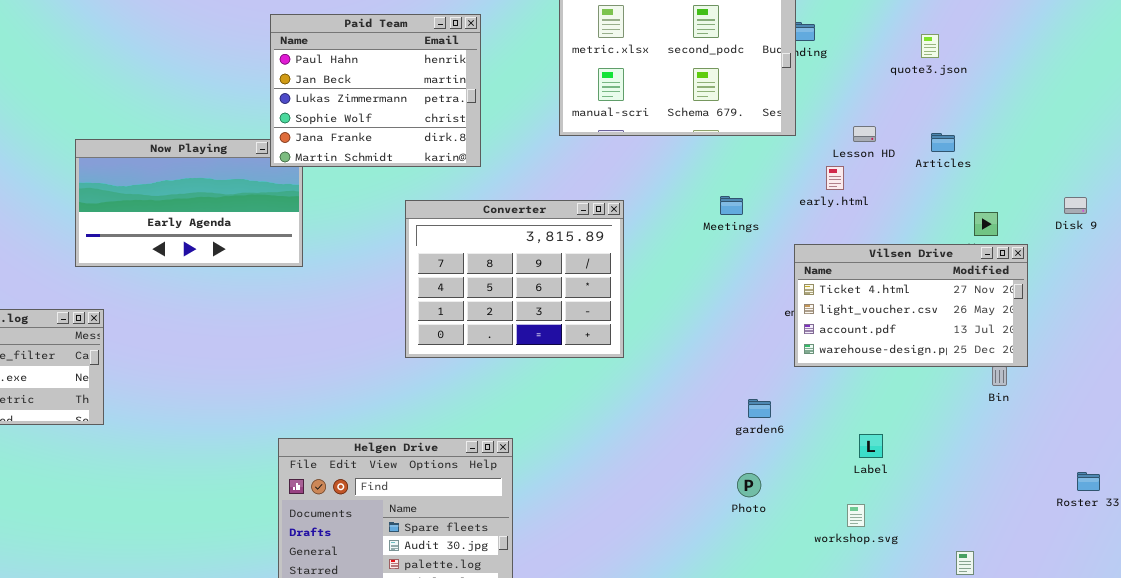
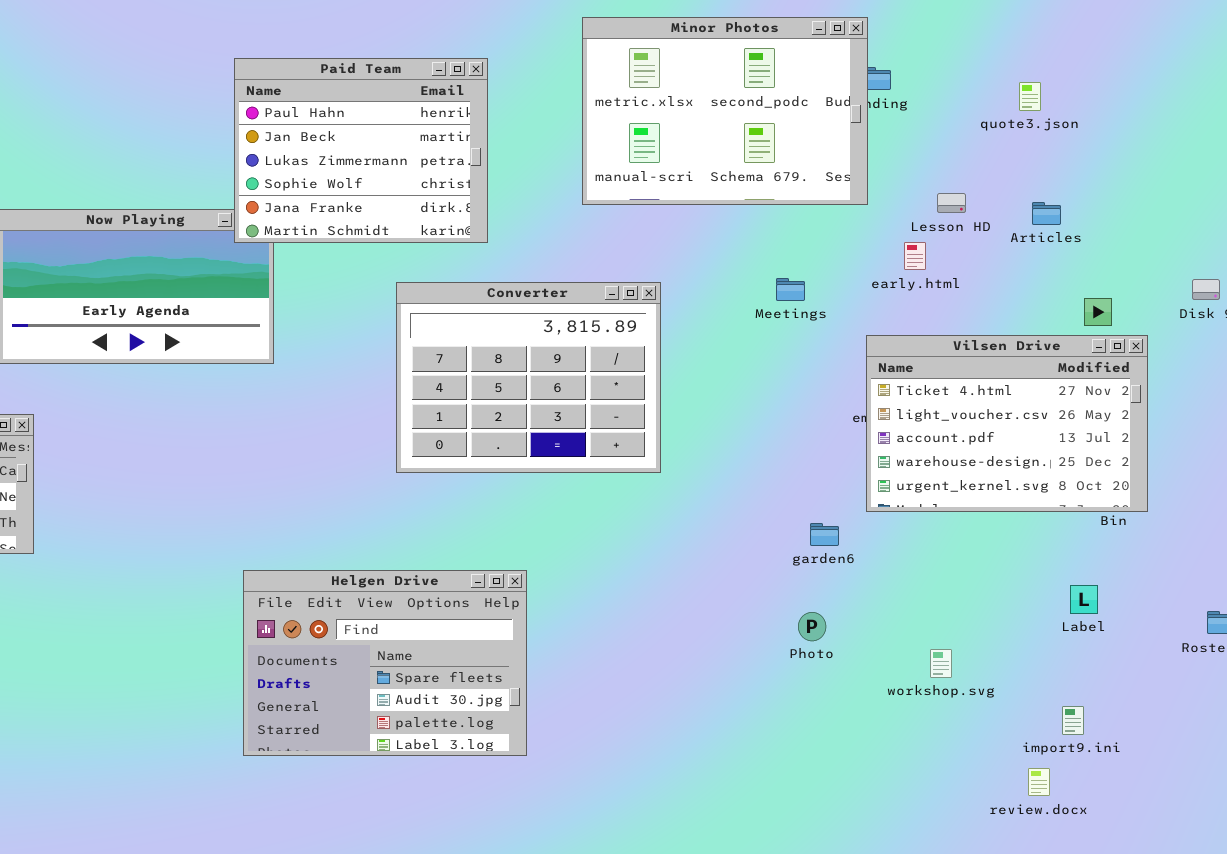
Vilsen Drive: [794,244,1028,367] -> [866,335,1148,512], resized
Label: [859,434,883,458] -> [1070,585,1098,614], moved

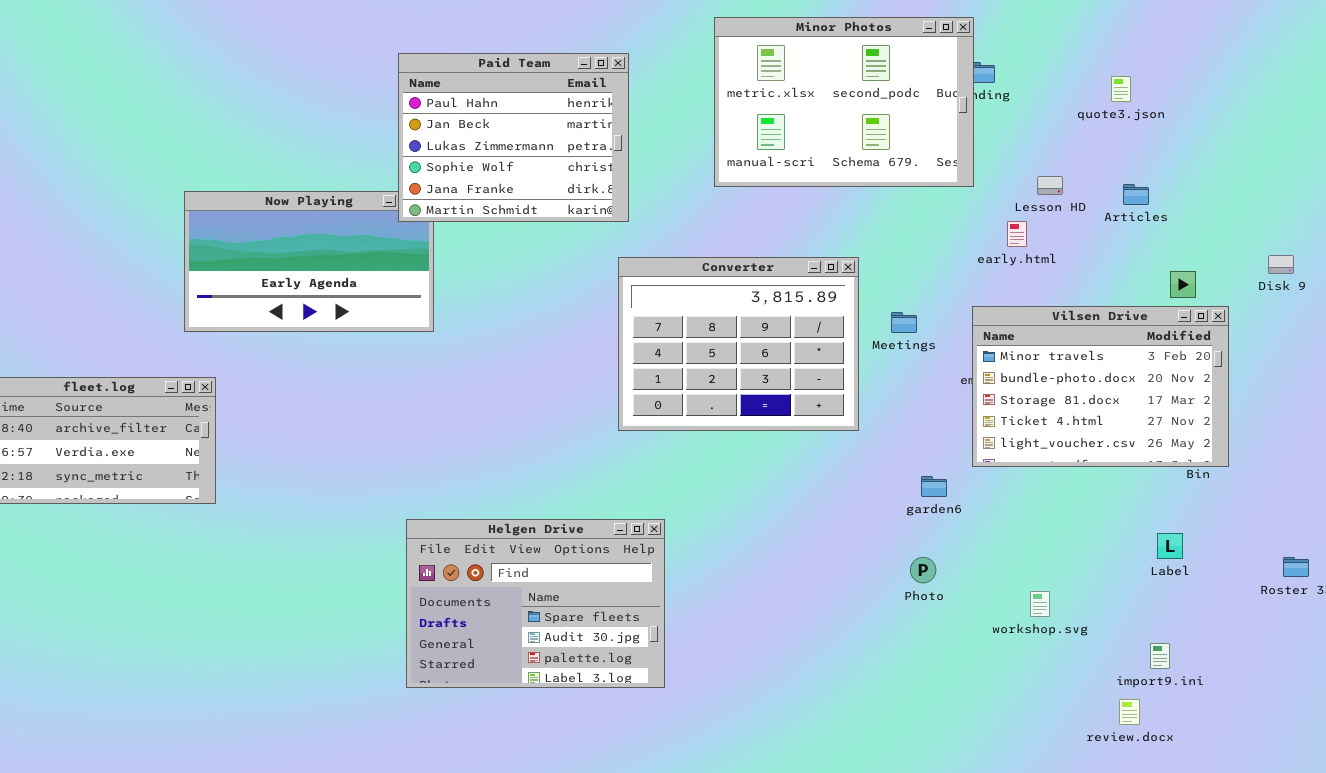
Meetings: [776,278,805,301] -> [891,312,917,333], moved
Converter: [396,282,661,473] -> [618,257,859,431], moved
Vilsen Drive: [866,335,1148,512] -> [972,306,1229,467], scrolled up 3 rows

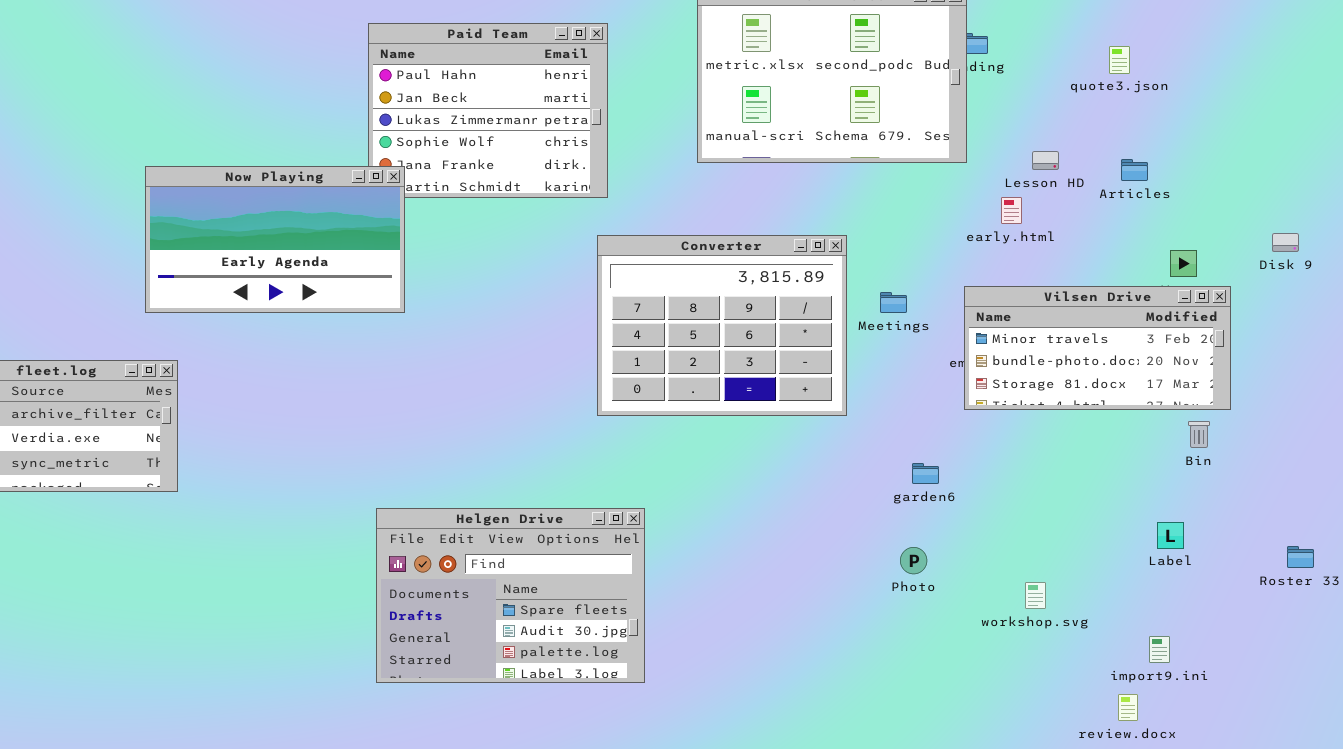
Now Playing: [184,191,434,332] -> [145,166,405,313], raised
Vilsen Drive: [972,306,1229,467] -> [964,286,1231,410], resized

